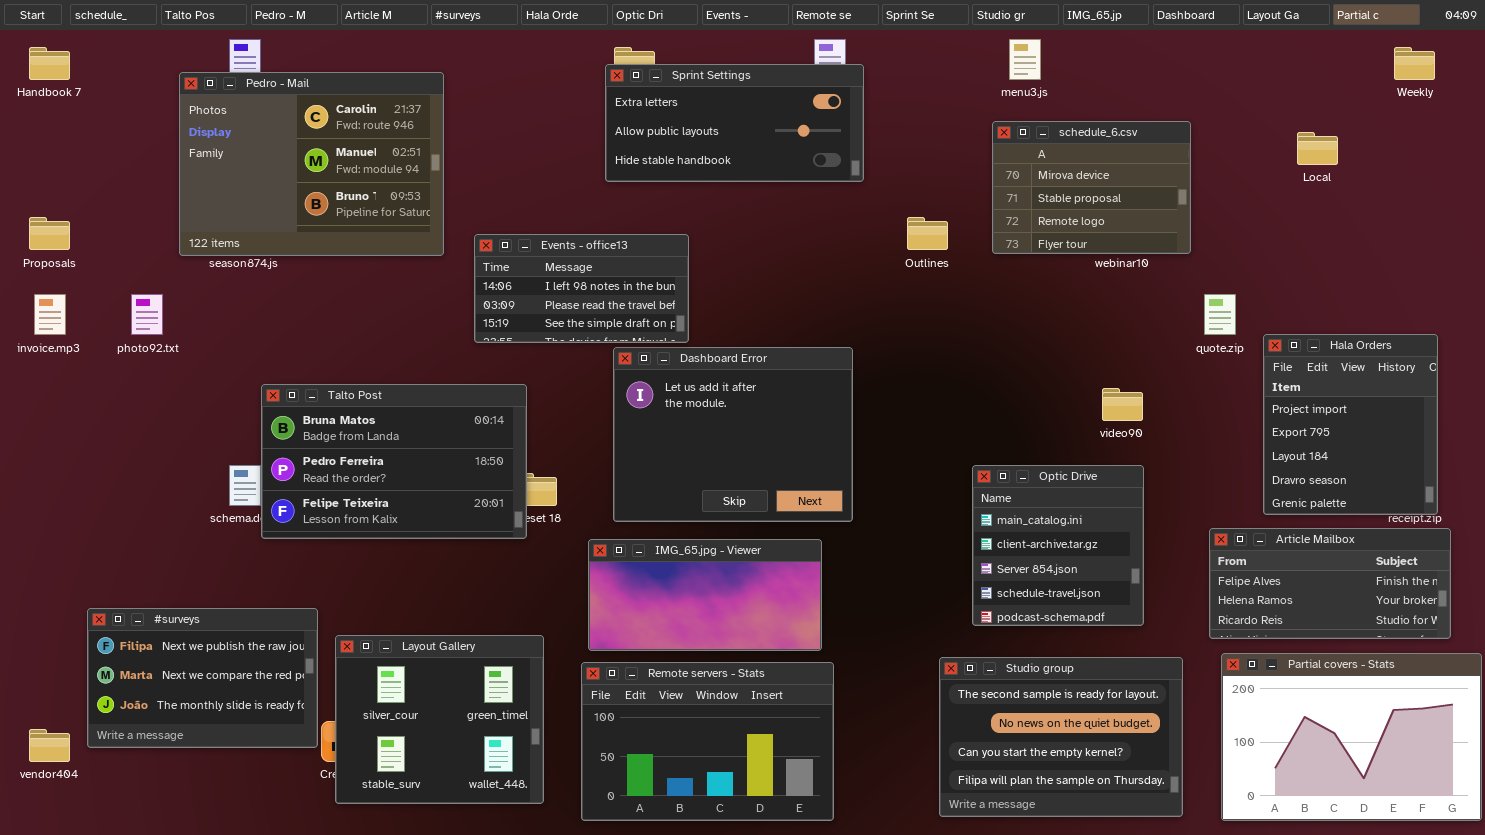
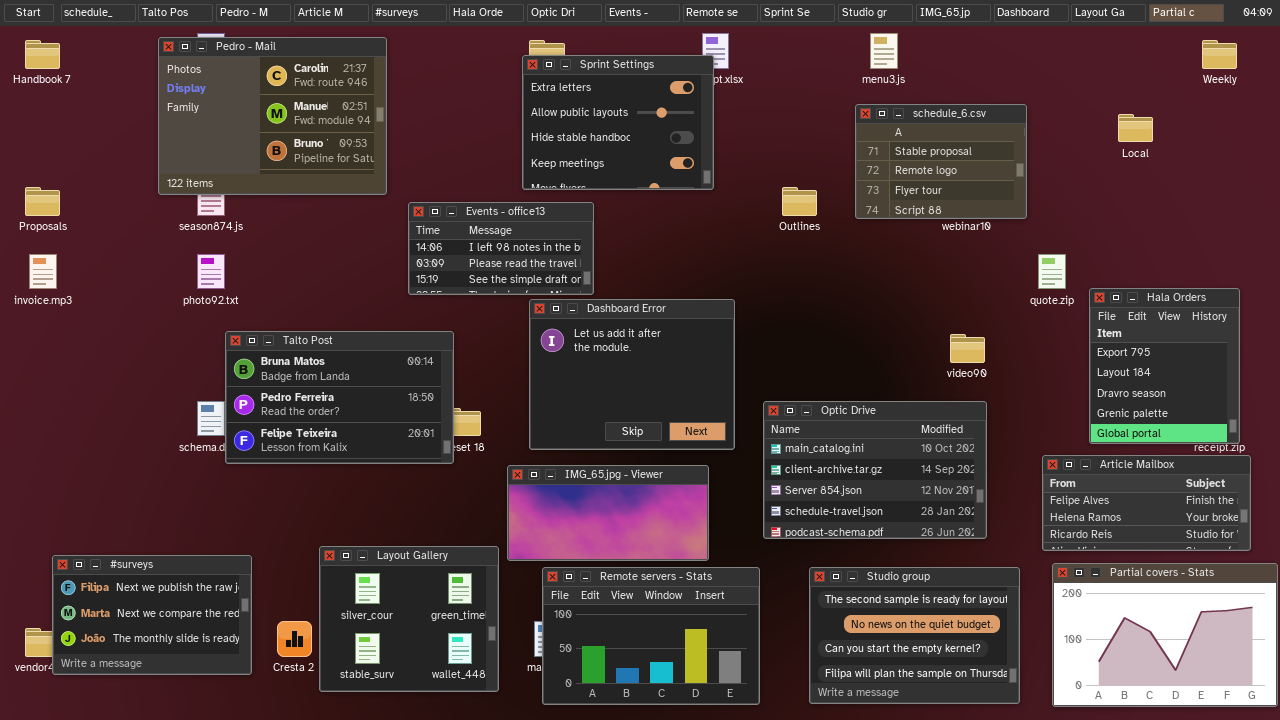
Sprint Settings: [605,64,864,182] -> [522,55,714,190], resized
Pedro - Mail: [179,72,444,256] -> [158,37,387,195], moved
schedule_6.csv: [992,121,1191,254] -> [855,104,1027,219], scrolled down 1 row
photo92.txt: [131,294,163,335] -> [197,254,225,289], moved
Hala Orders: [1263,334,1438,515] -> [1089,288,1240,444], scrolled down 1 row
Optic Drive: [972,465,1144,626] -> [763,401,987,539], resized
#surveys: [87,608,318,748] -> [52,555,252,675], moved
Layout Gallery: [335,635,544,804] -> [319,546,499,692], moved
Remote servers - Stats: [581,662,834,821] -> [542,567,760,705], moved

